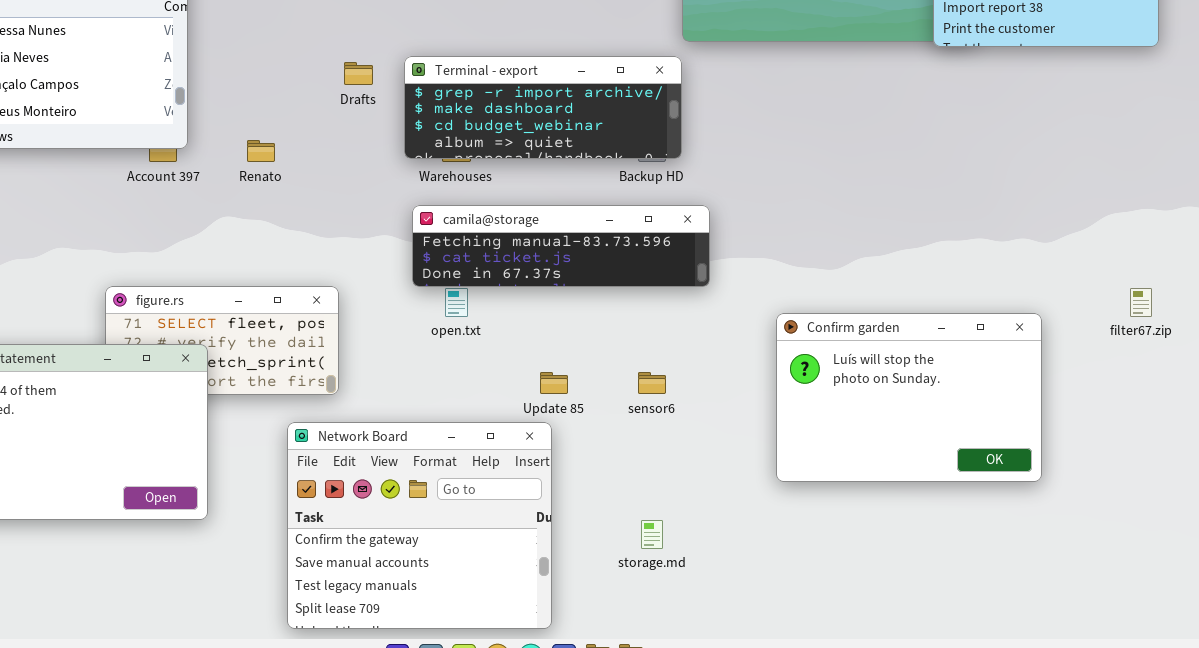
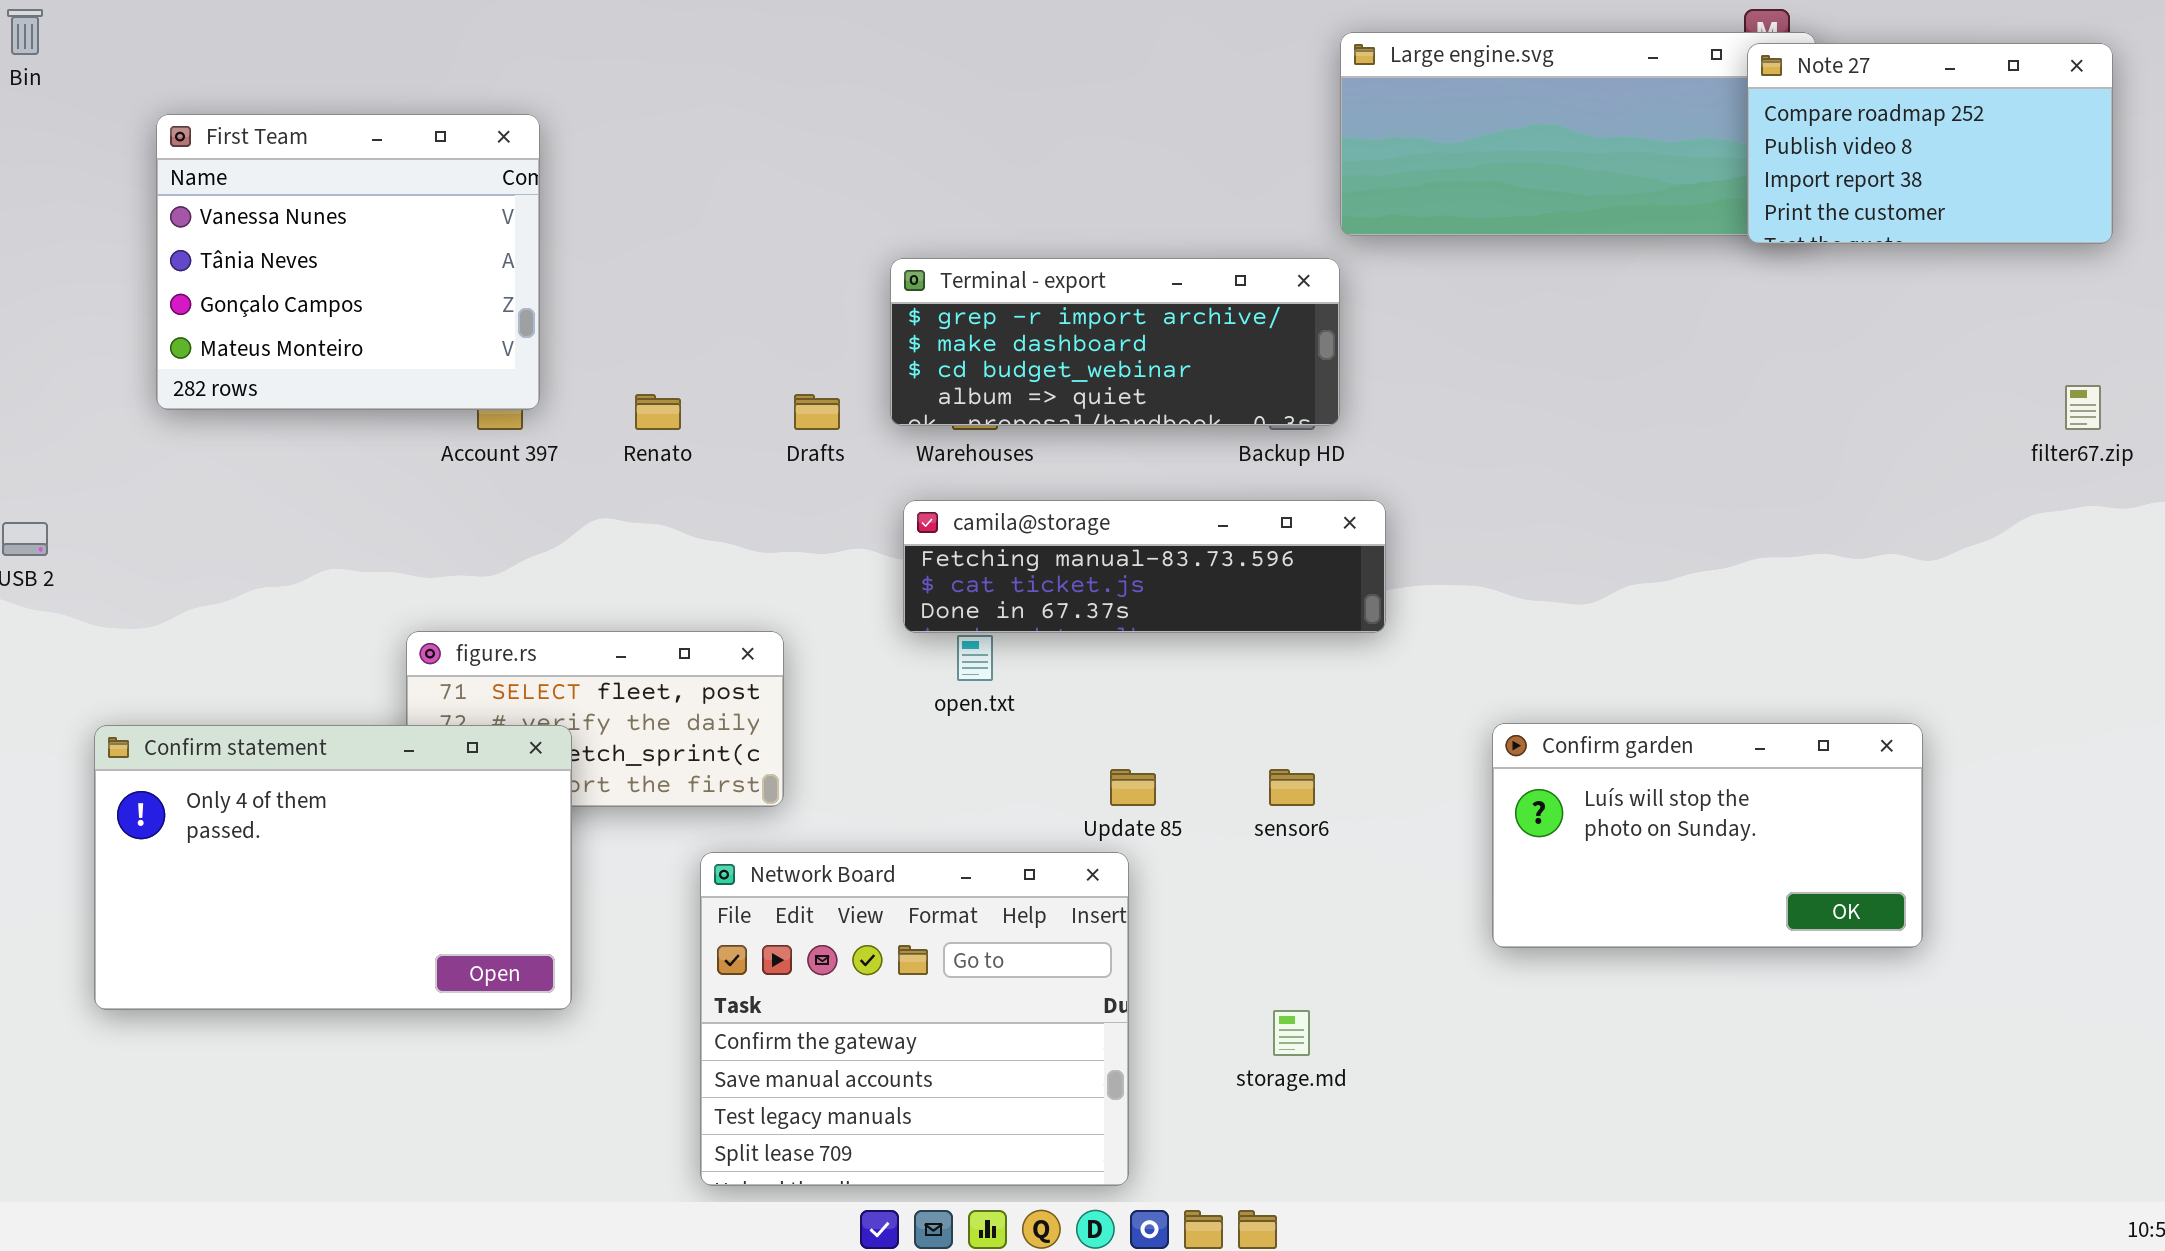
Drafts: [344,62,373,85] -> [794,394,840,430], moved
filter67.zip: [1130,288,1152,317] -> [2065,385,2101,430], moved
Confirm garden: [776,313,1042,482] -> [1492,723,1923,948], resized

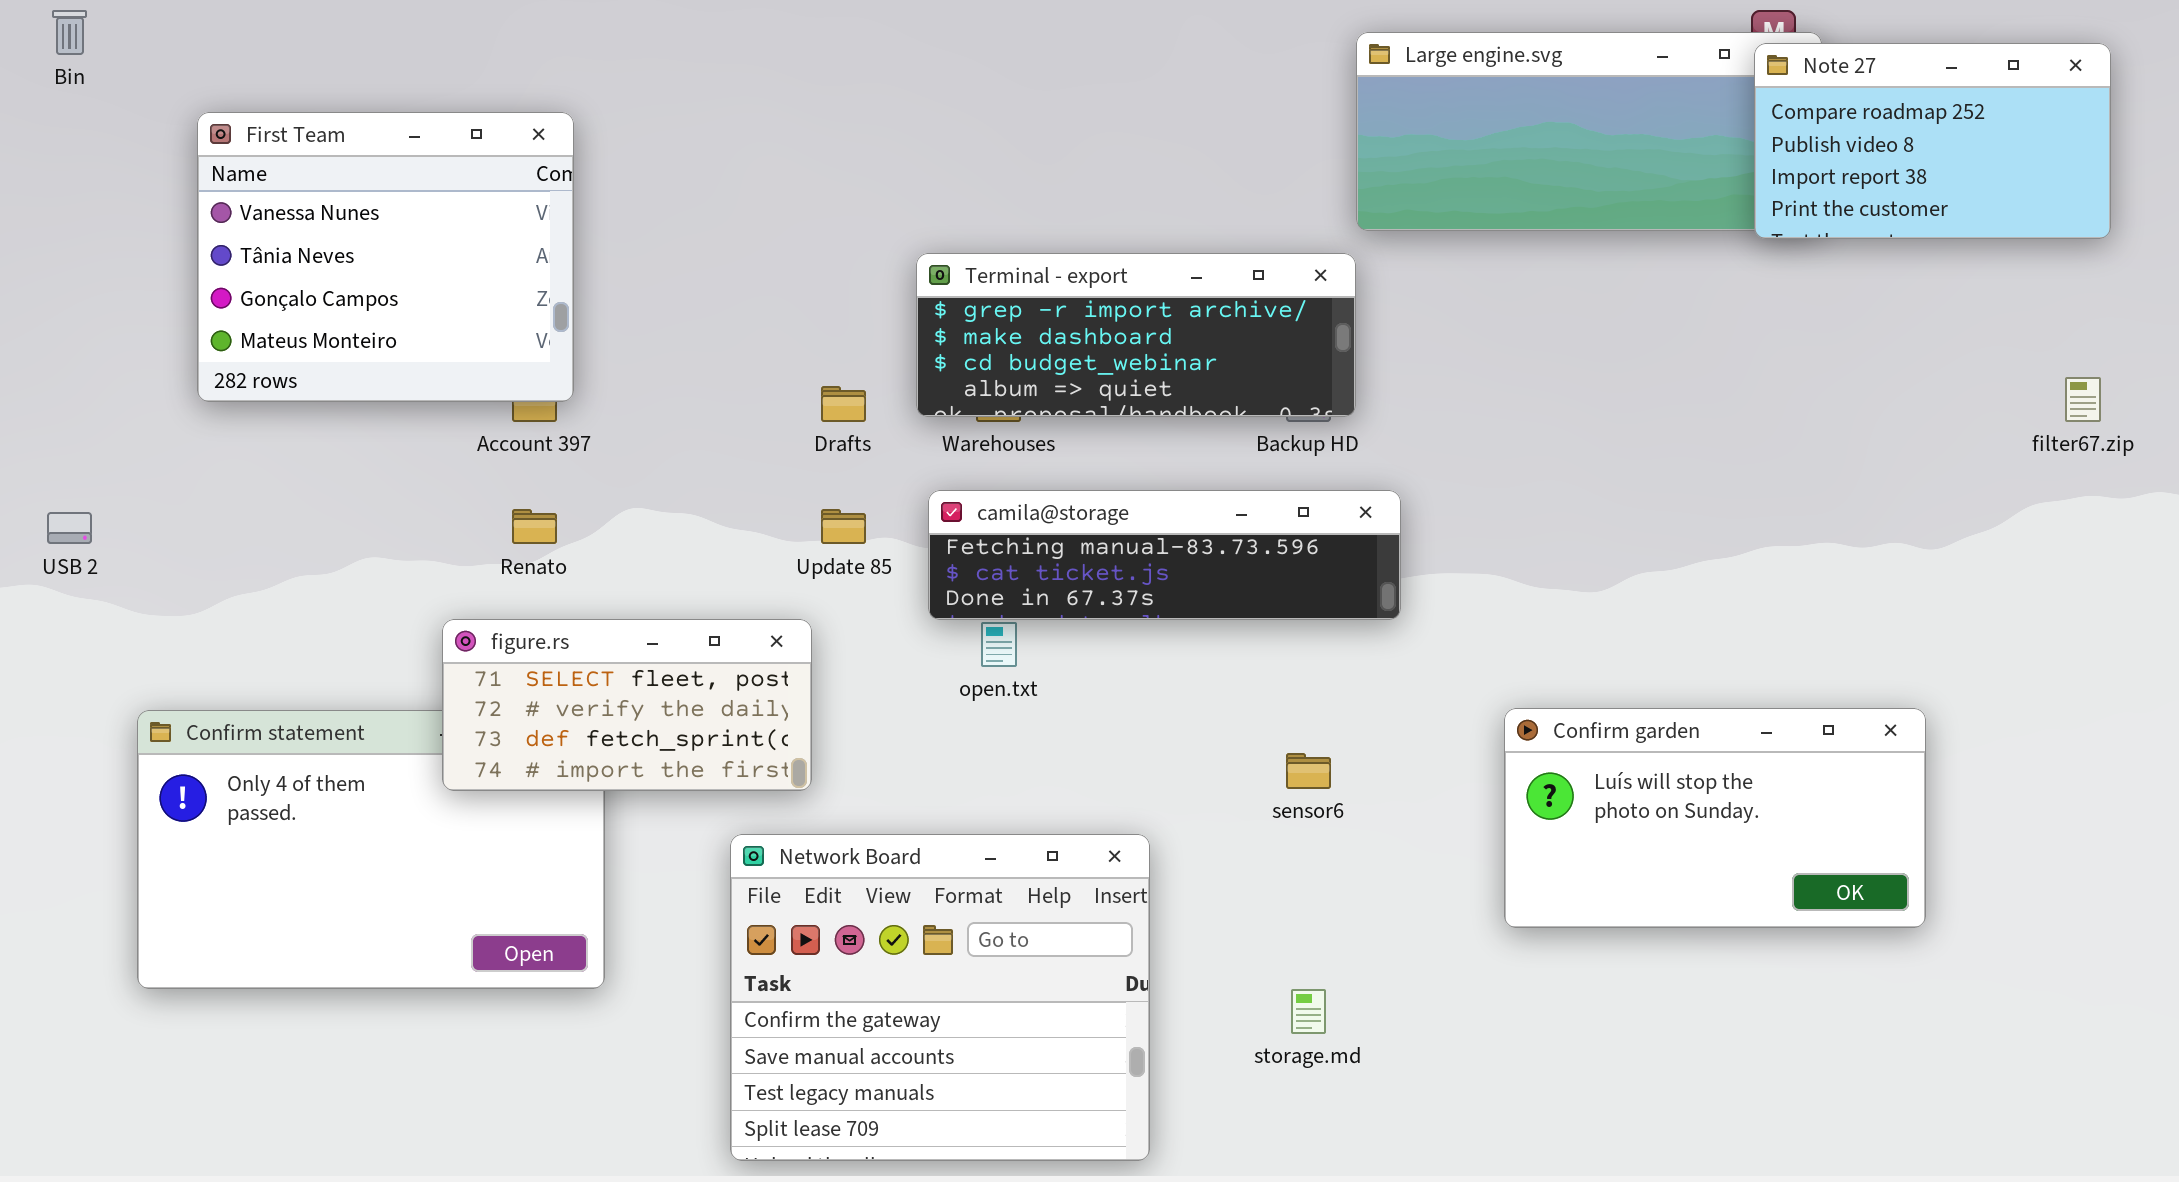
Renato: [635,394,681,430] -> [512,509,557,544], moved
figure.rs: [406,631,784,807] -> [442,619,812,791], raised
Update 85: [1110,769,1156,806] -> [821,509,866,544], moved

